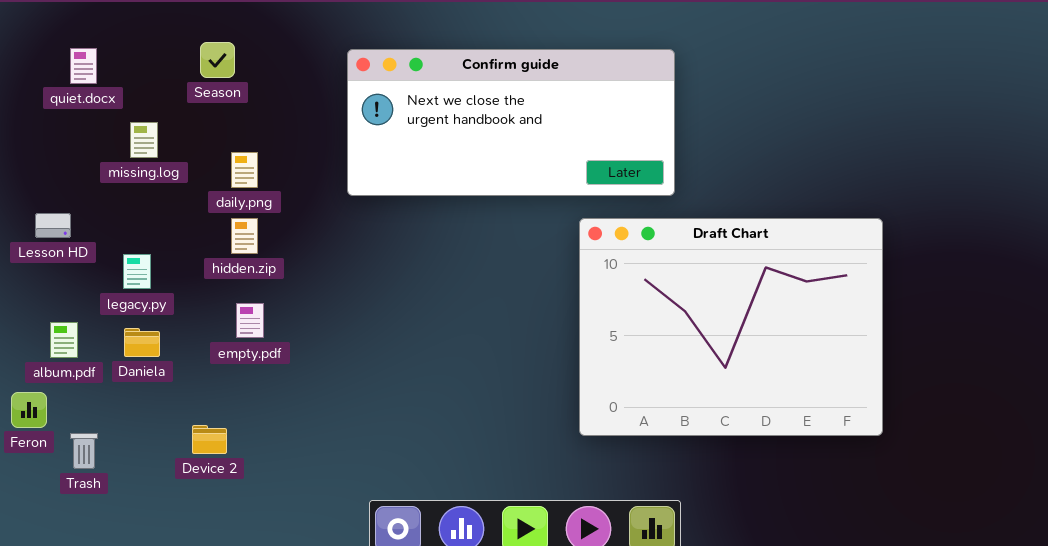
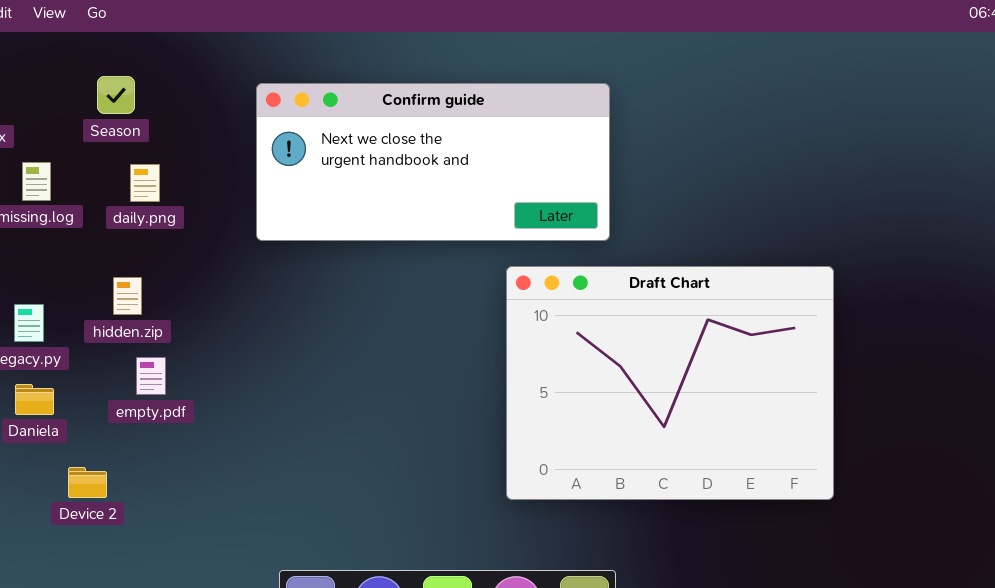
daily.png: [231,152,258,188] -> [130,164,160,202], moved
hidden.zip: [231,218,258,254] -> [113,277,142,315], moved
Device 2: [192,425,227,454] -> [68,467,107,498], moved

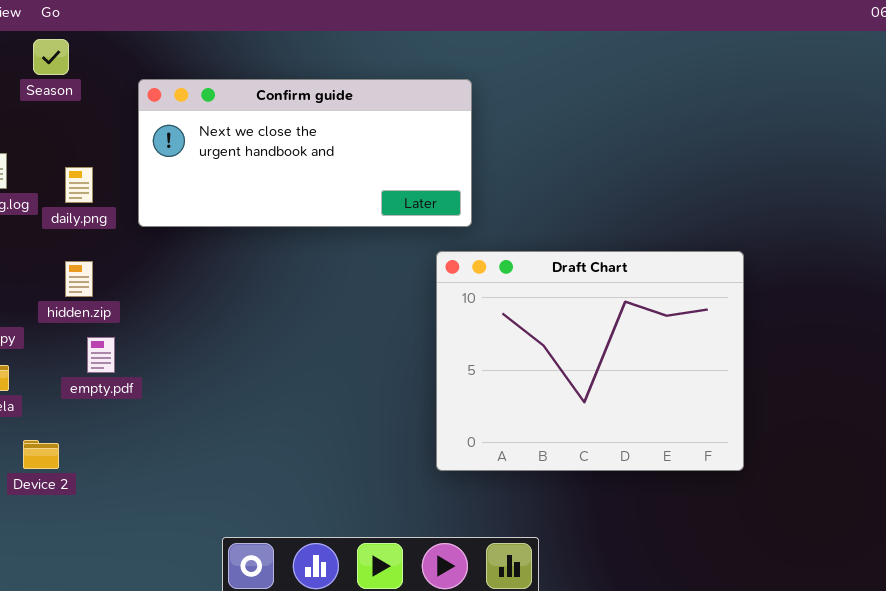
Season: [97,76,135,114] -> [33,39,69,75], moved
Confirm guide: [256,83,610,241] -> [138,79,472,227], moved
daily.png: [130,164,160,202] -> [65,167,93,203], moved

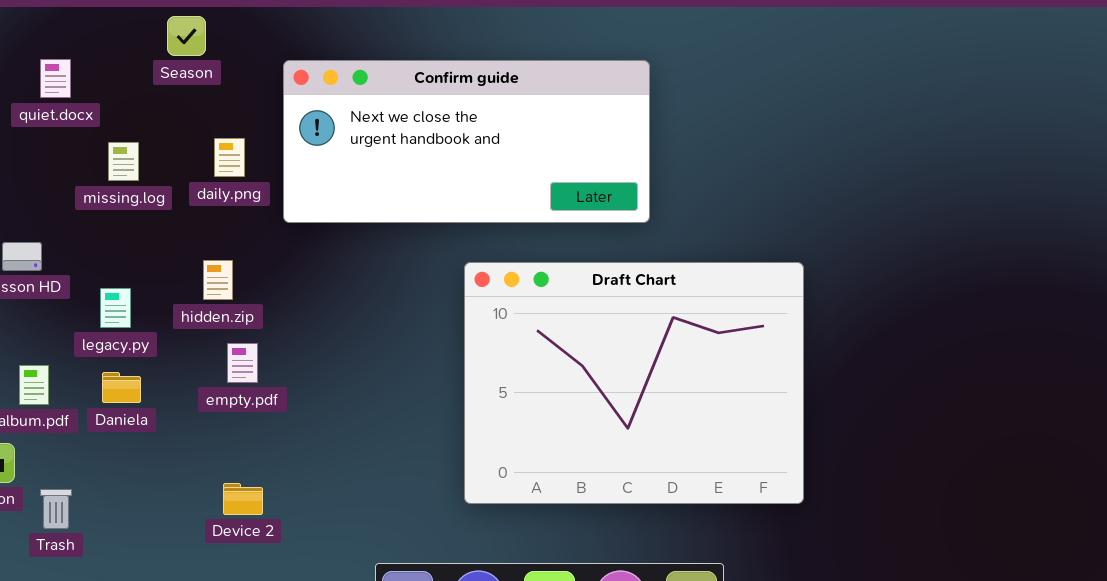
daily.png: [65,167,93,203] -> [214,138,245,177], moved
Draft Chart: [436,251,744,471] -> [464,262,804,504], moved
Device 2: [23,440,59,469] -> [223,483,263,515], moved

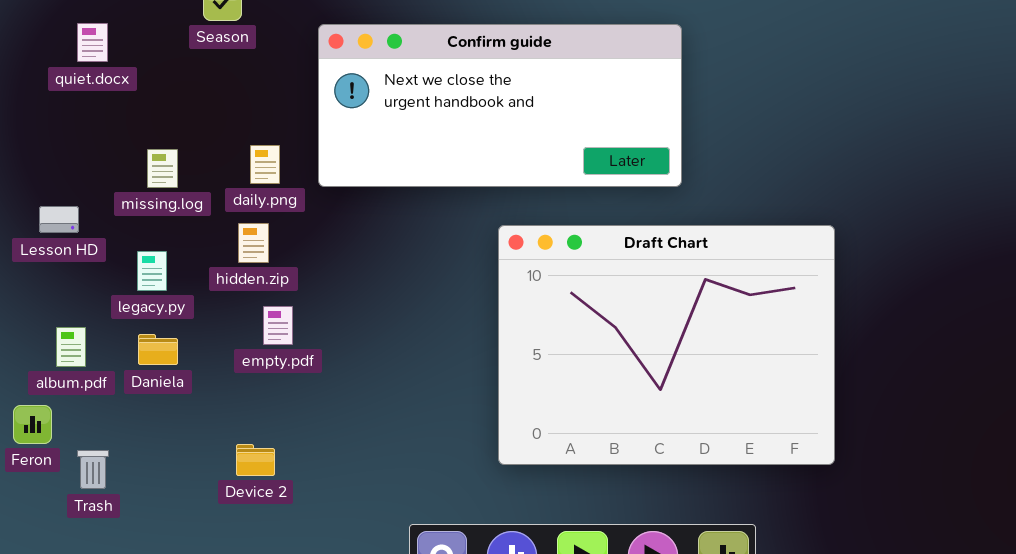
daily.png: [214,138,245,177] -> [250,145,280,184], moved
missing.log: [108,142,139,181] -> [147,149,178,188], moved
Device 2: [223,483,263,515] -> [236,444,275,476], moved

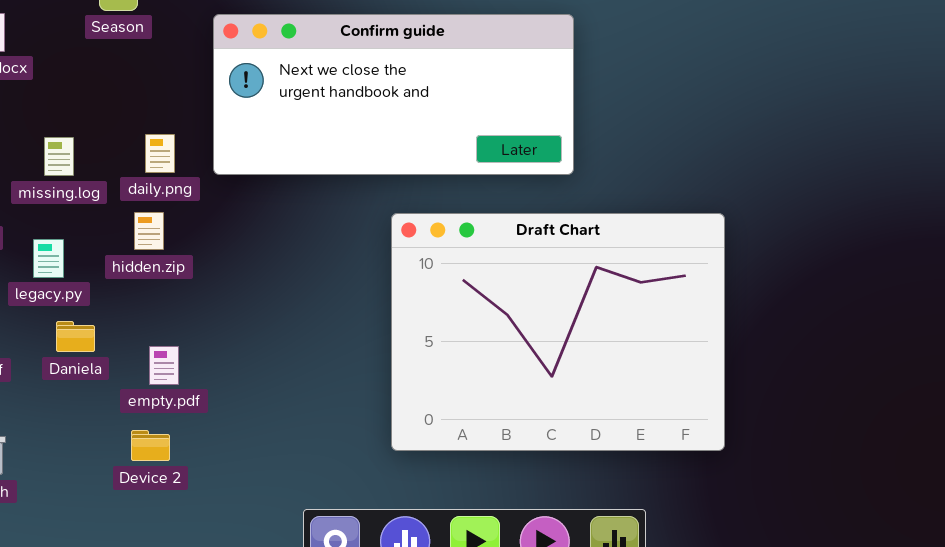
empty.pdf: [263,306,293,345] -> [149,346,179,385], moved
Daniela: [138,334,178,365] -> [56,321,95,352], moved

